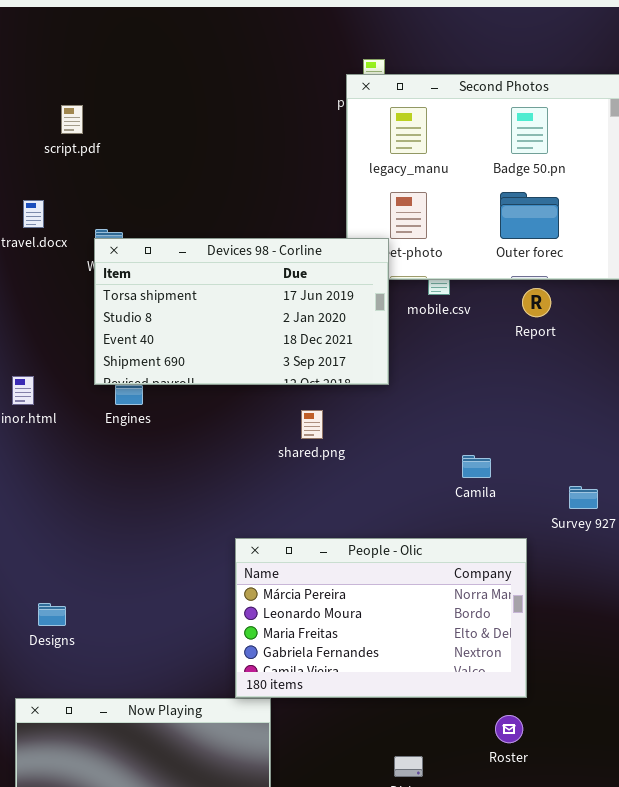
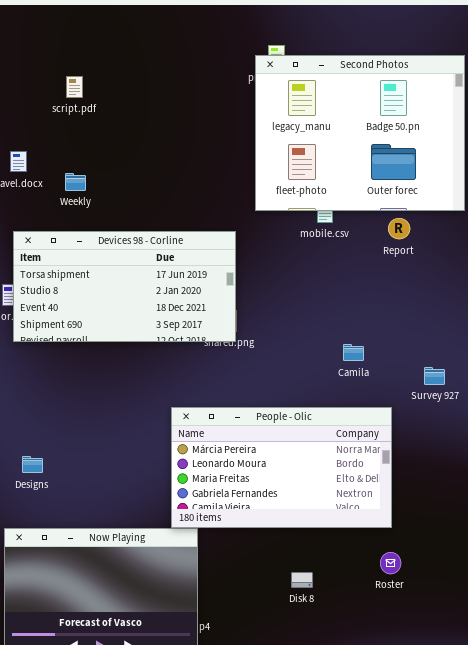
script.pdf: [61,105,83,134] -> [66,76,83,98], moved
Devices 98 - Corline: [94,238,389,385] -> [13,231,236,342], moved
Roster: [495,715,523,743] -> [380,552,401,574], moved

